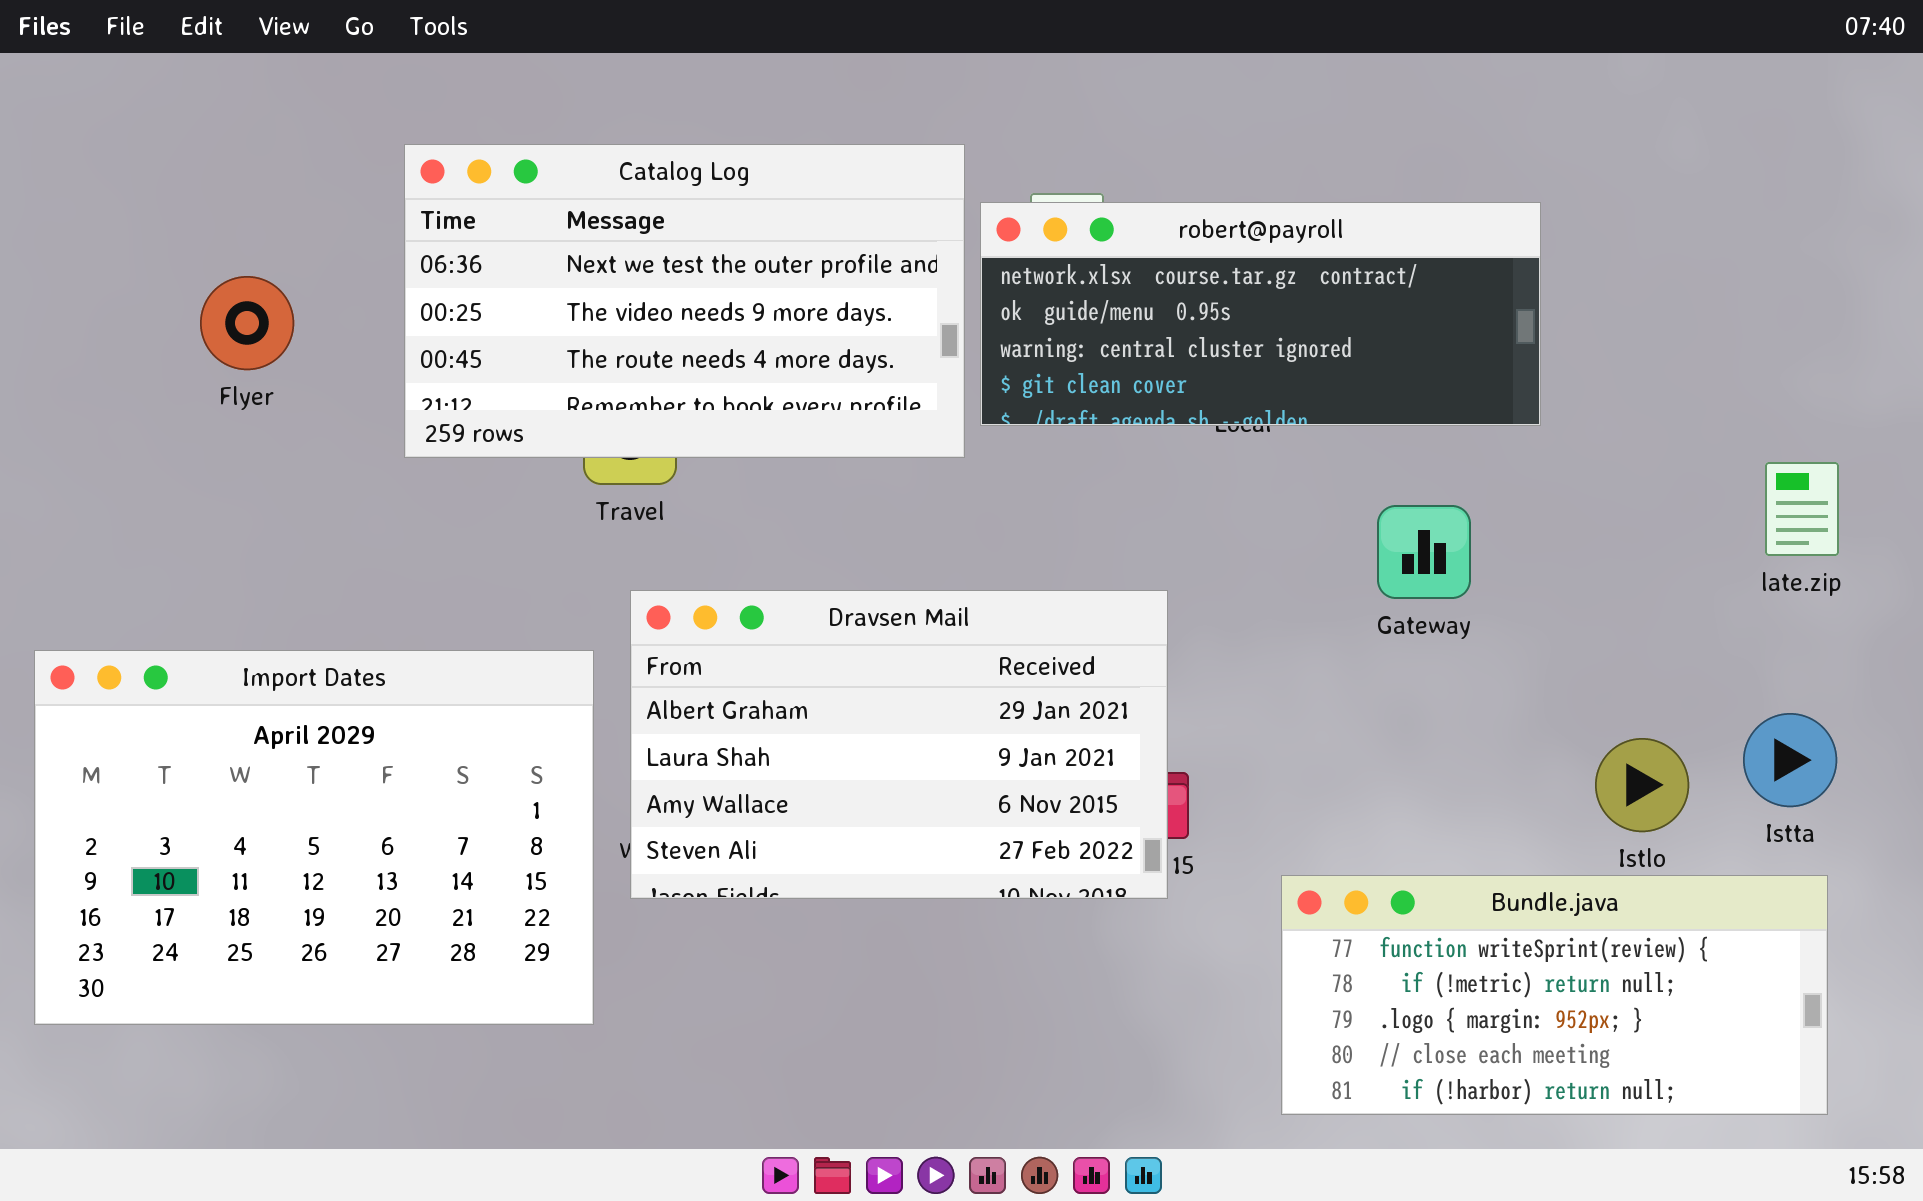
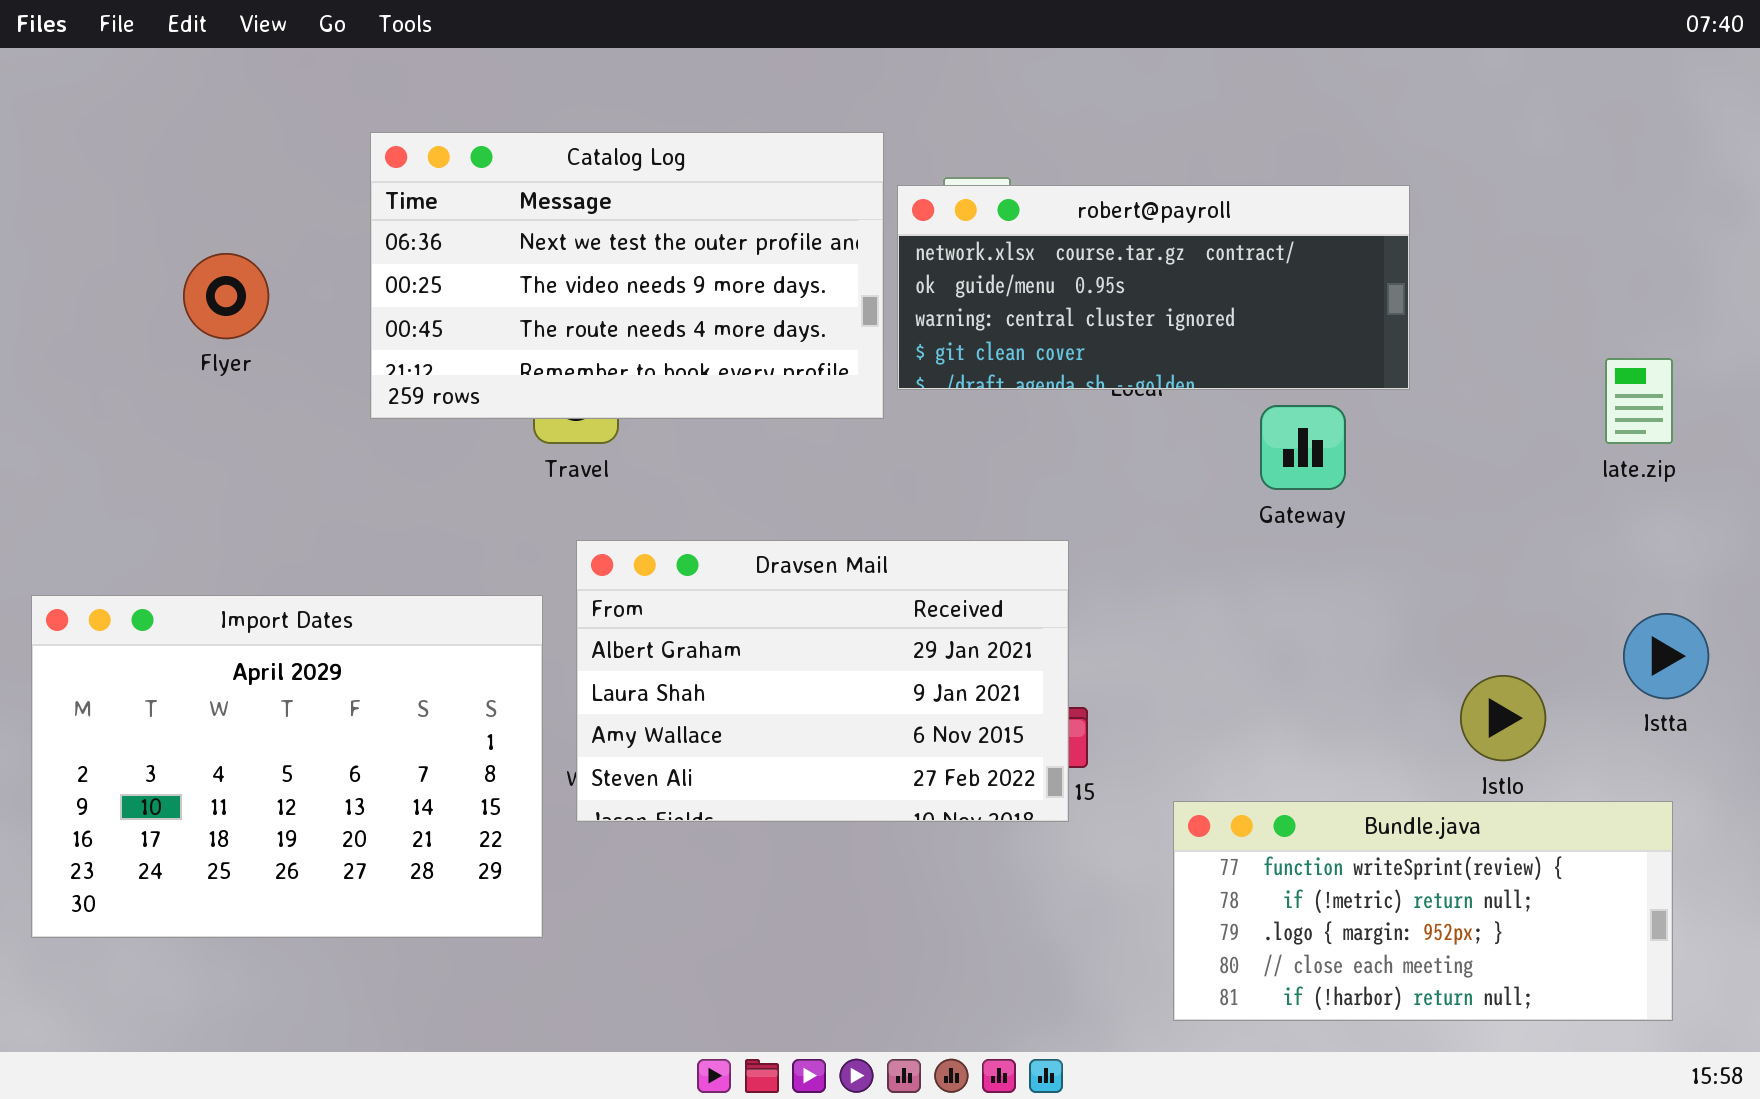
late.zip: [1765,462,1839,556] -> [1605,358,1673,444], moved
Gateway: [1377,505,1471,599] -> [1260,405,1346,490], moved
Istta: [1743,713,1837,807] -> [1623,613,1709,699], moved

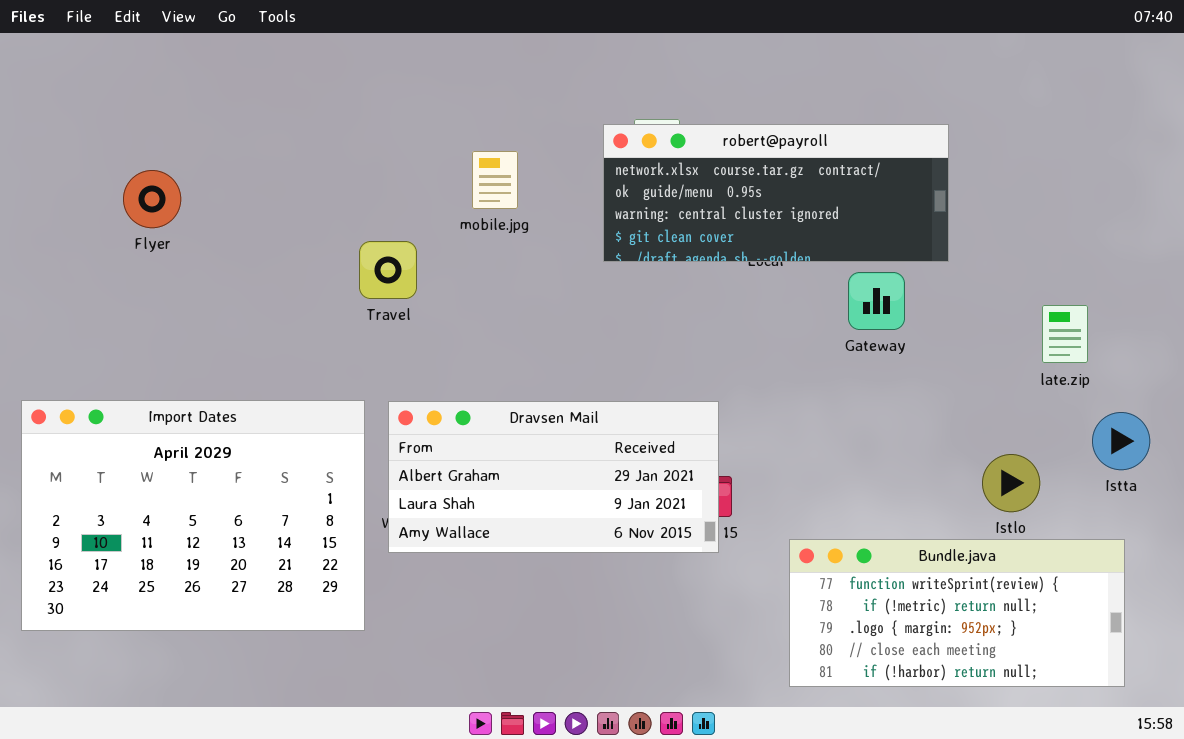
Catalog Log: [370,132,884,419] -> none, closed
late.zip: [1605,358,1673,444] -> [1042,305,1088,363], moved
Dravsen Mail: [576,540,1069,822] -> [388,401,719,553], resized

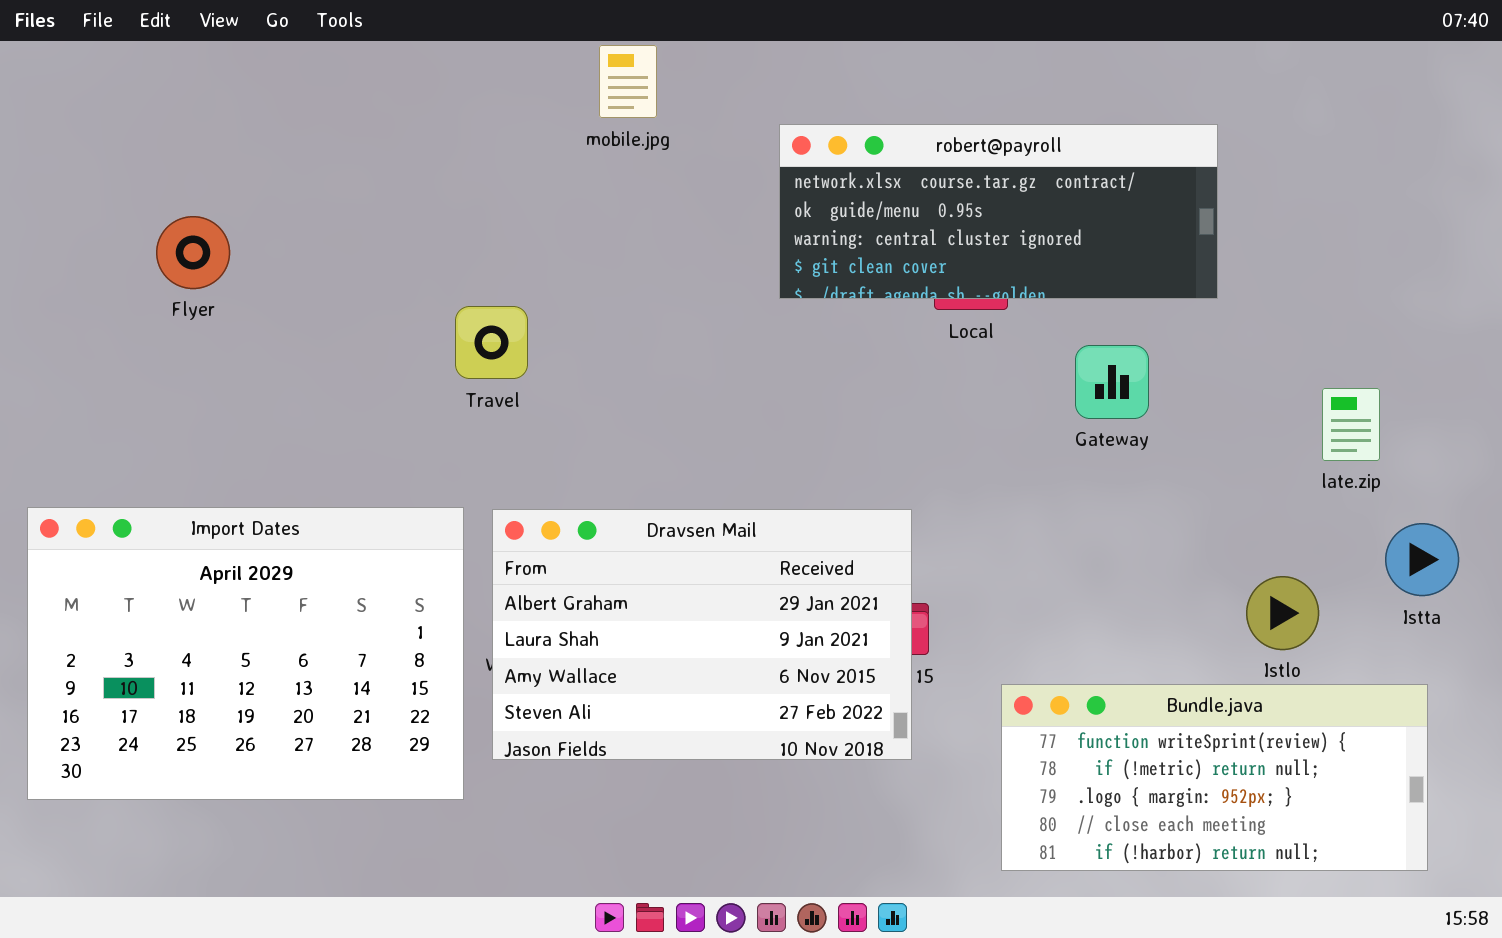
robert@payroll: [603,124,949,262] -> [779,124,1218,299], moved
mobile.jpg: [472,151,518,209] -> [599,45,657,118], moved
Dravsen Mail: [388,401,719,553] -> [492,509,912,760], resized

